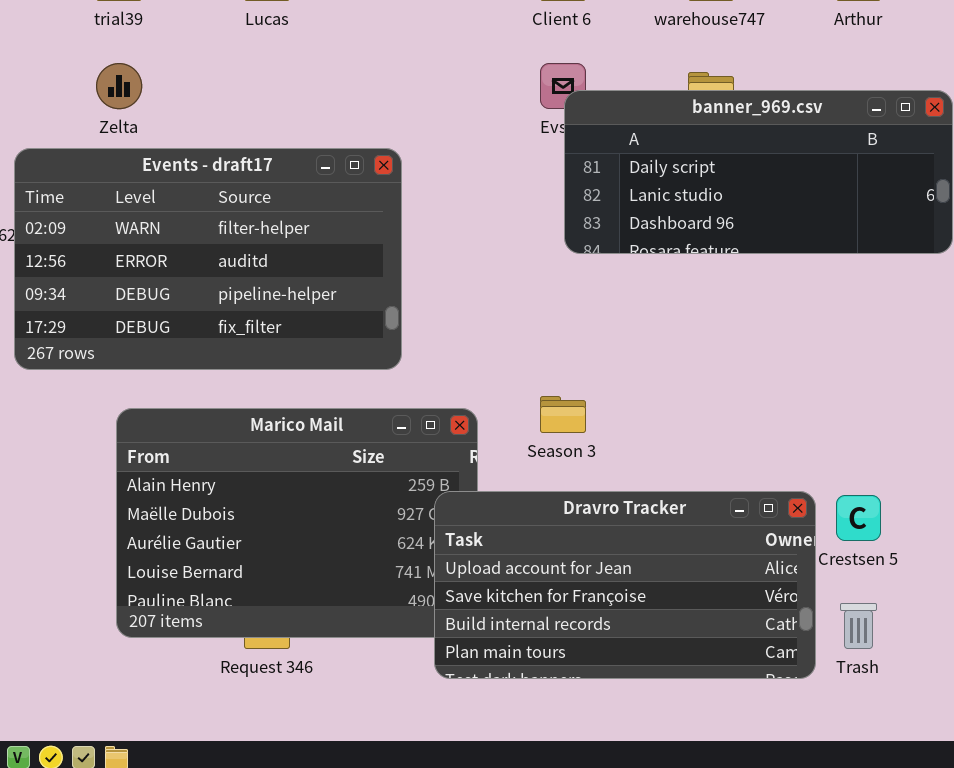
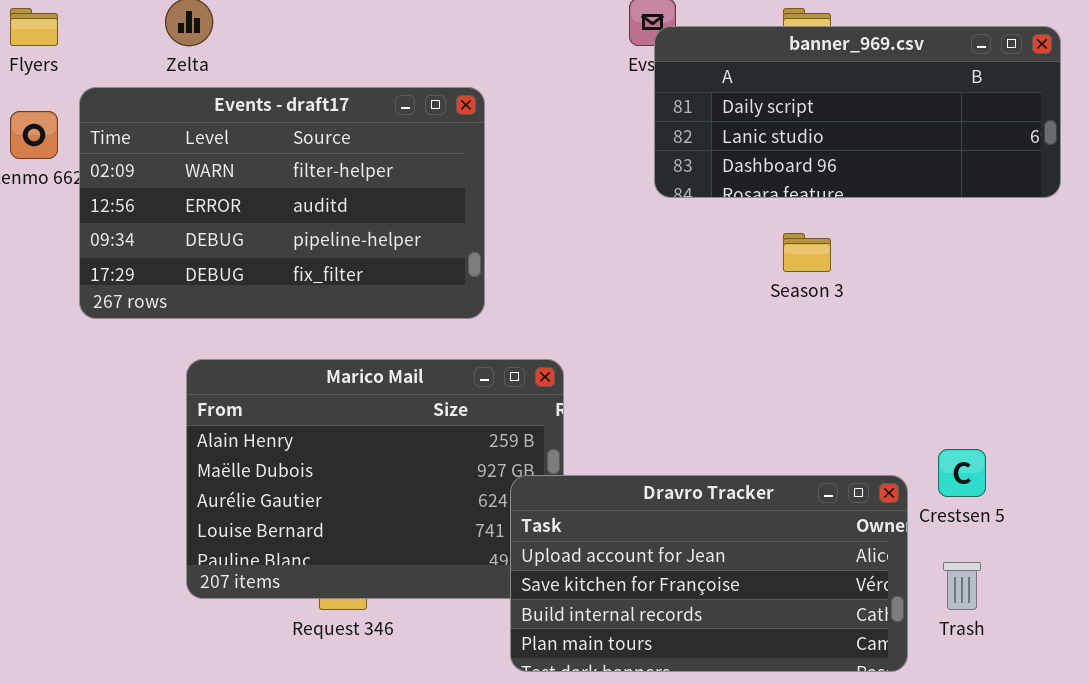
Season 3: [540,396,586,433] -> [783,233,831,272], moved
Dravro Tracker: [434,491,816,679] -> [510,475,908,672], moved

